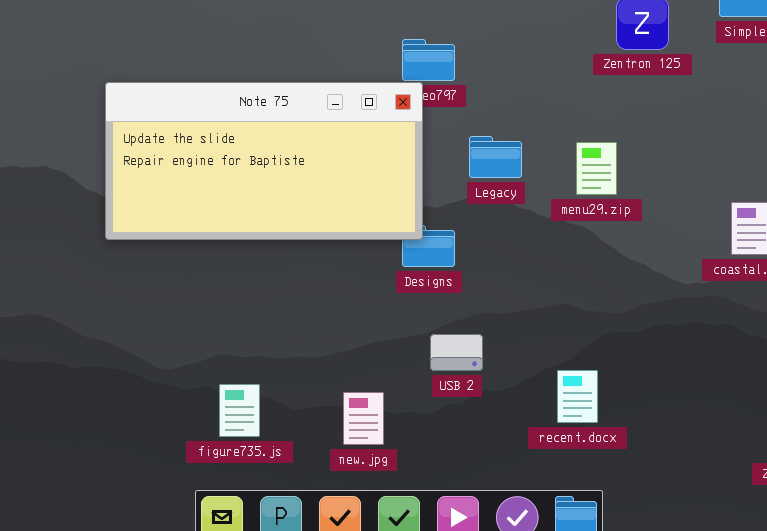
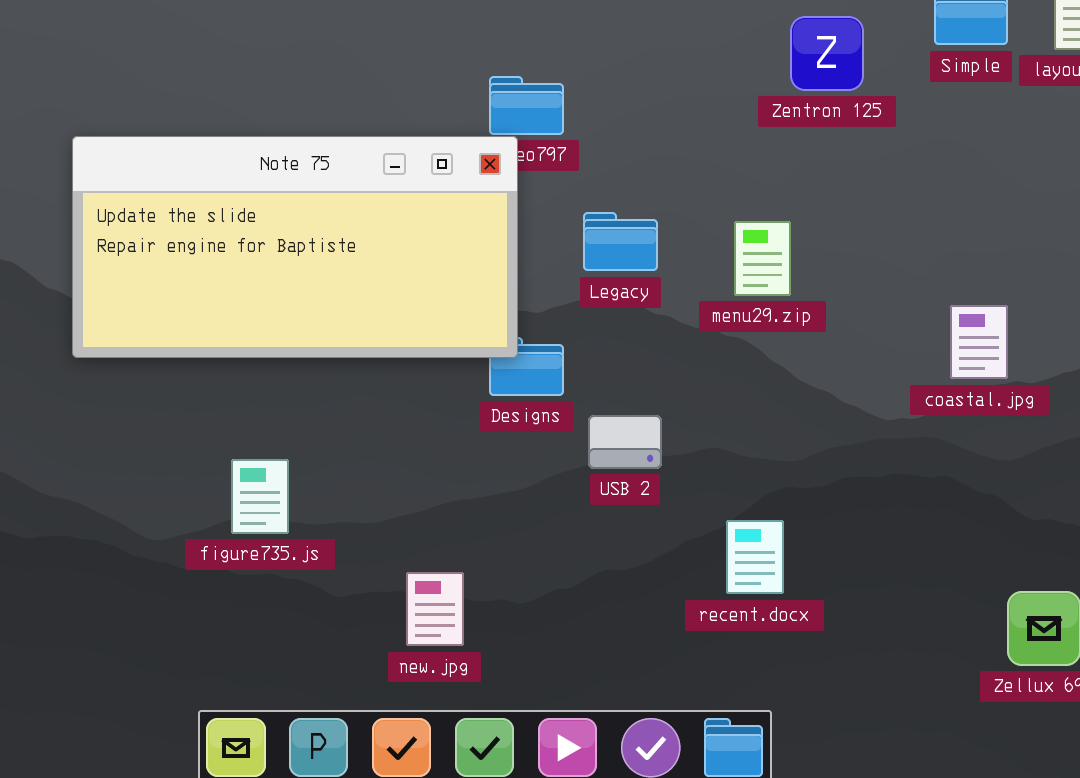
USB 2: [430,334,483,371] -> [588,415,662,469], moved
recent.docx: [557,370,598,423] -> [726,520,784,594], moved
figure735.js: [219,384,260,437] -> [231,459,289,534], moved

